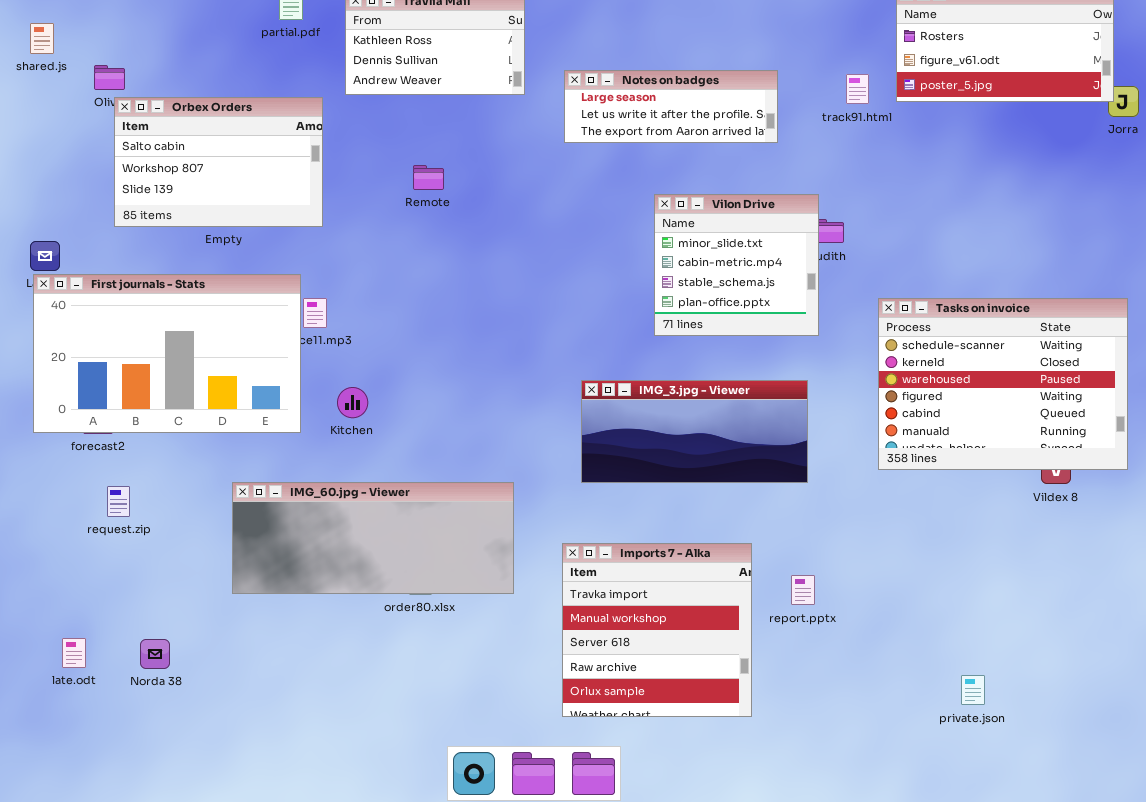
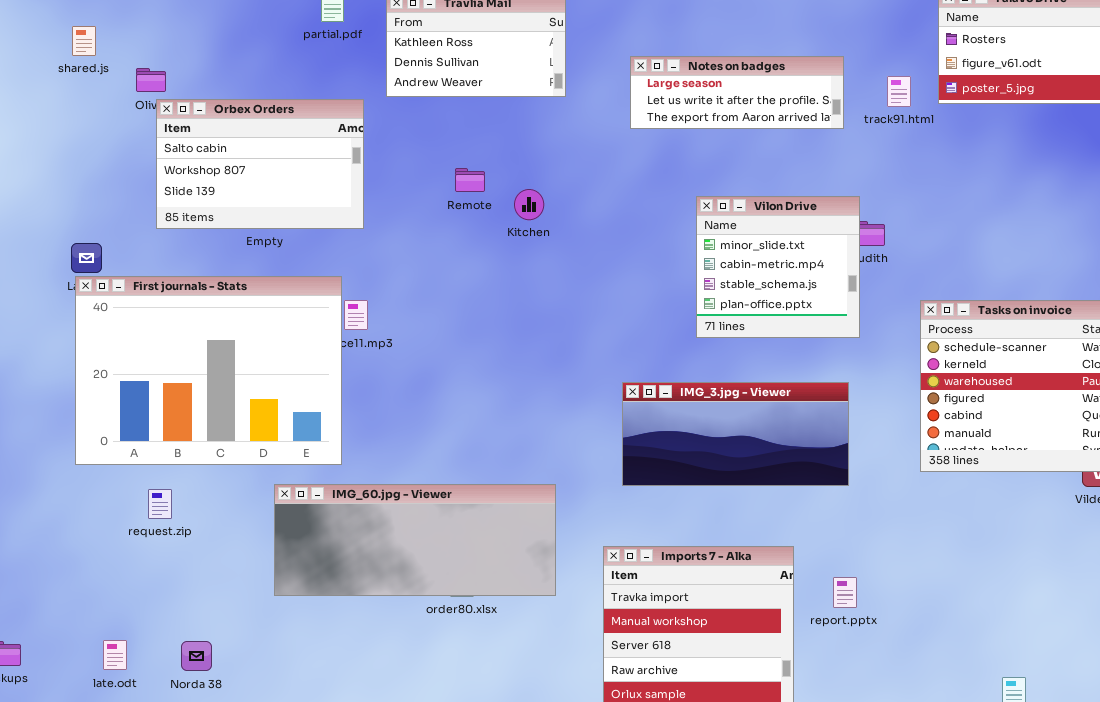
Notes on badges: [564,70,778,143] -> [630,56,844,129], moved
First journals - Stats: [33,274,301,433] -> [75,276,342,465], resized
Kitchen: [337,387,368,418] -> [514,189,544,220], moved

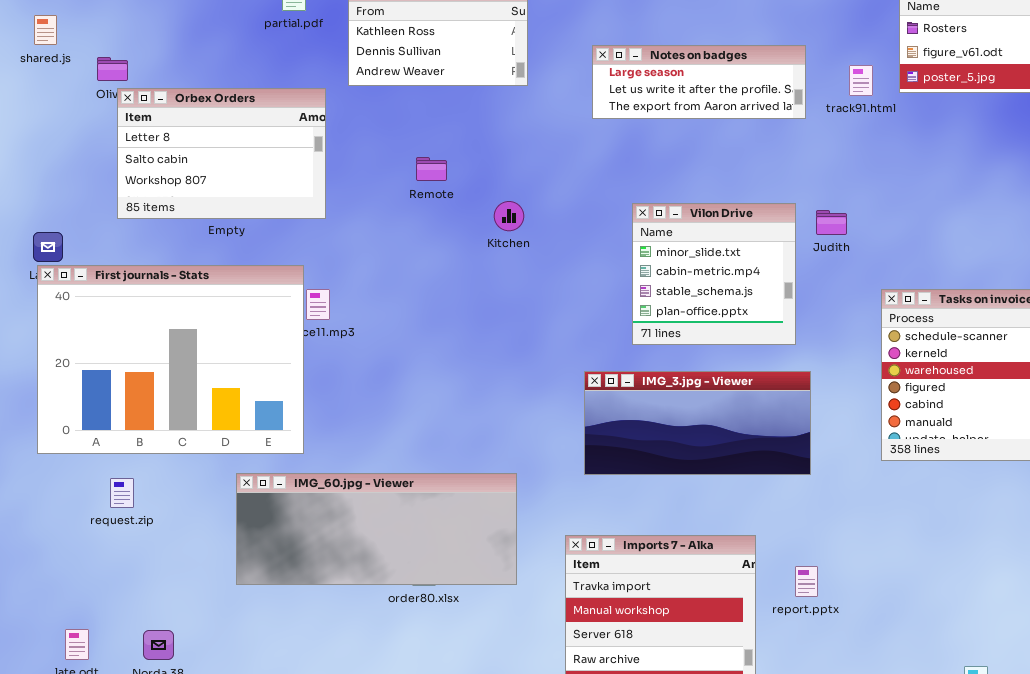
Orbex Orders: [156,99,364,229] -> [117,88,326,219], scrolled up 1 row
Kitchen: [514,189,544,220] -> [494,201,524,231], moved
Vilon Drive: [696,196,860,338] -> [632,203,796,345], moved

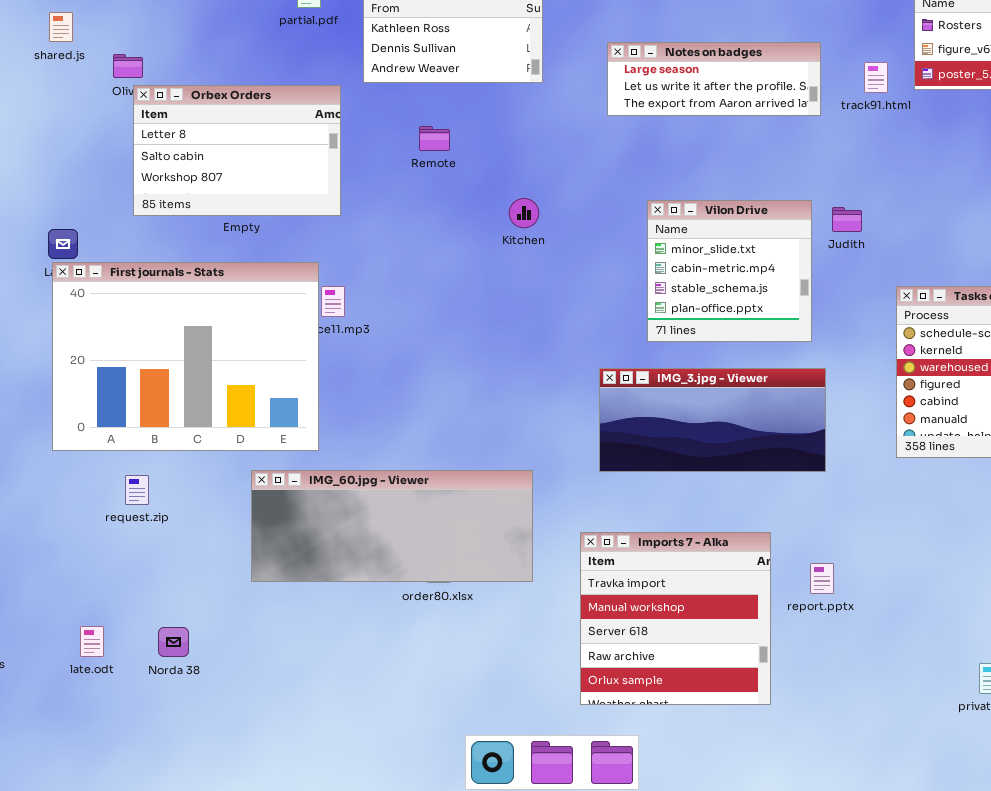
Remote: [416,157,447,181] -> [419,126,450,151], moved

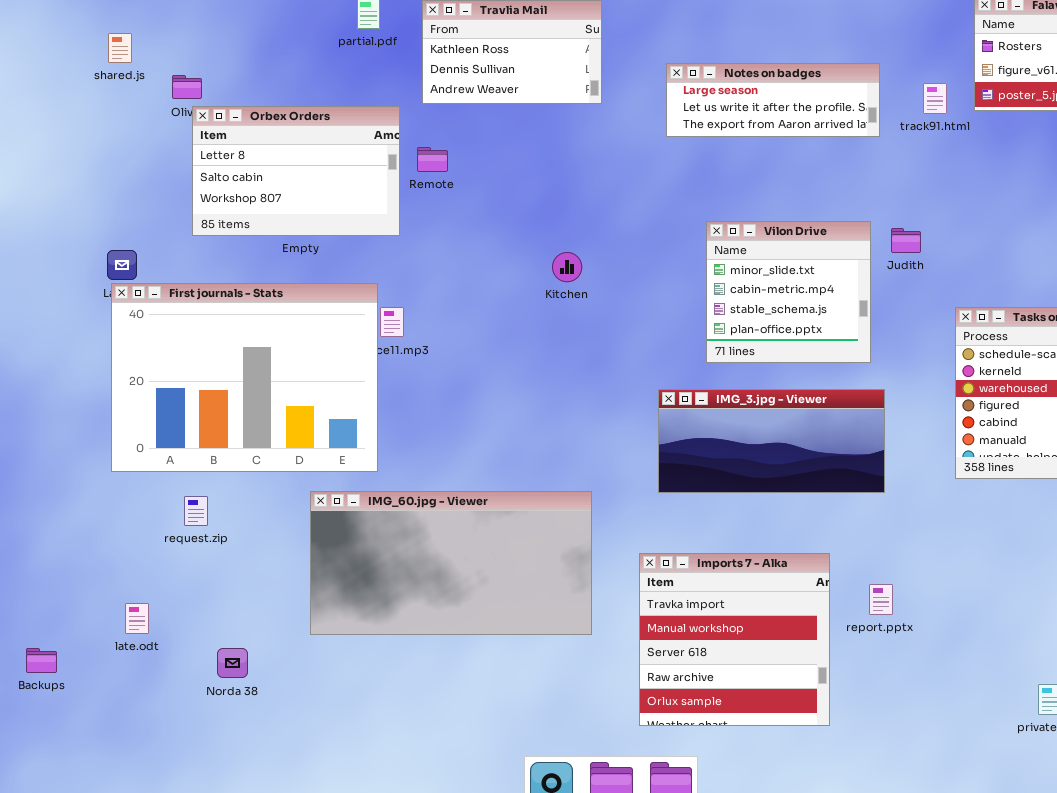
Remote: [419,126,450,151] -> [417,147,448,172], moved
Kitchen: [509,198,539,228] -> [552,252,582,282], moved
IMG_60.jpg - Viewer: [251,470,533,582] -> [310,491,592,635], resized
late.odt: [80,626,104,657] -> [125,603,149,634], moved

